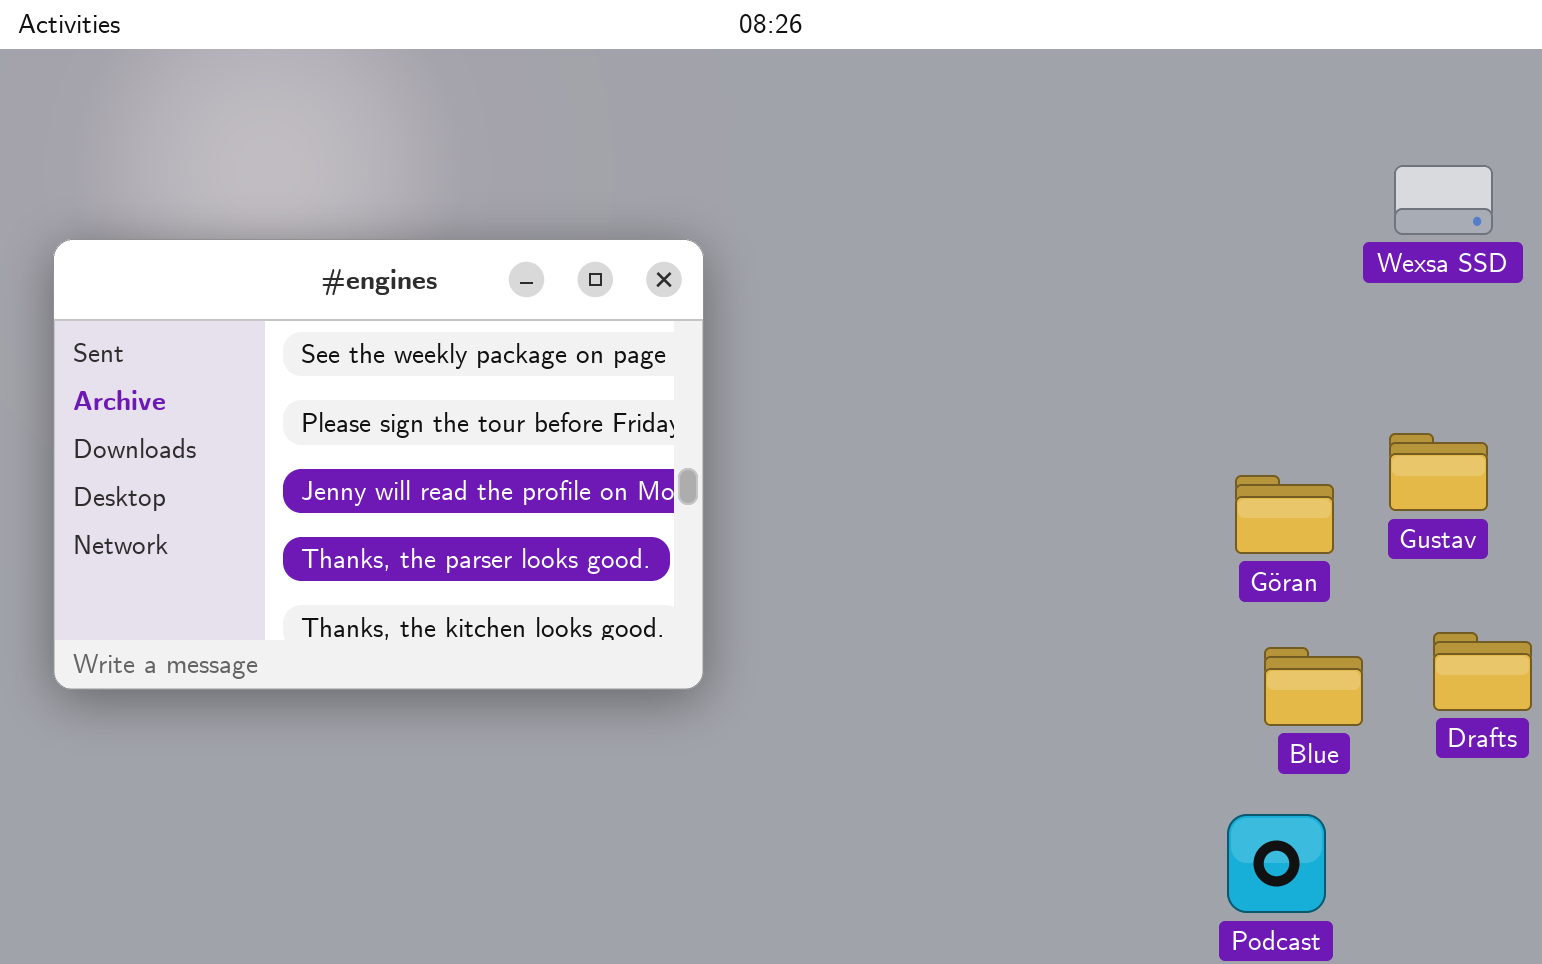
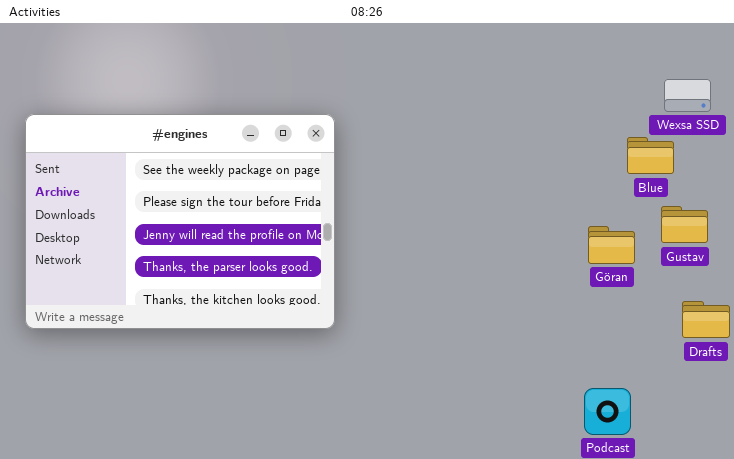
Blue: [1264,647,1363,726] -> [627,137,674,174], moved

